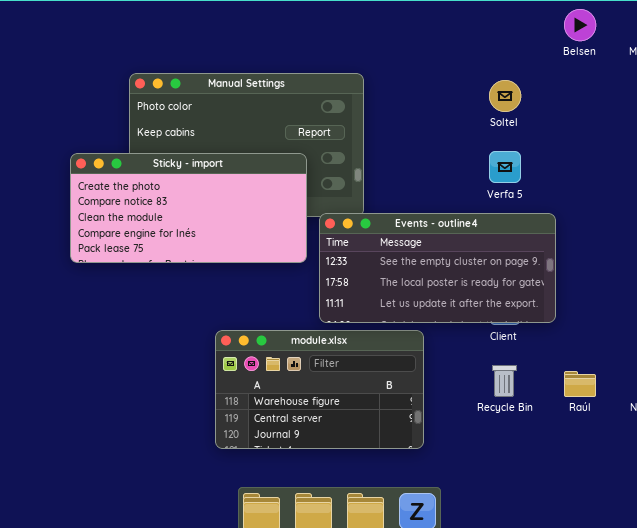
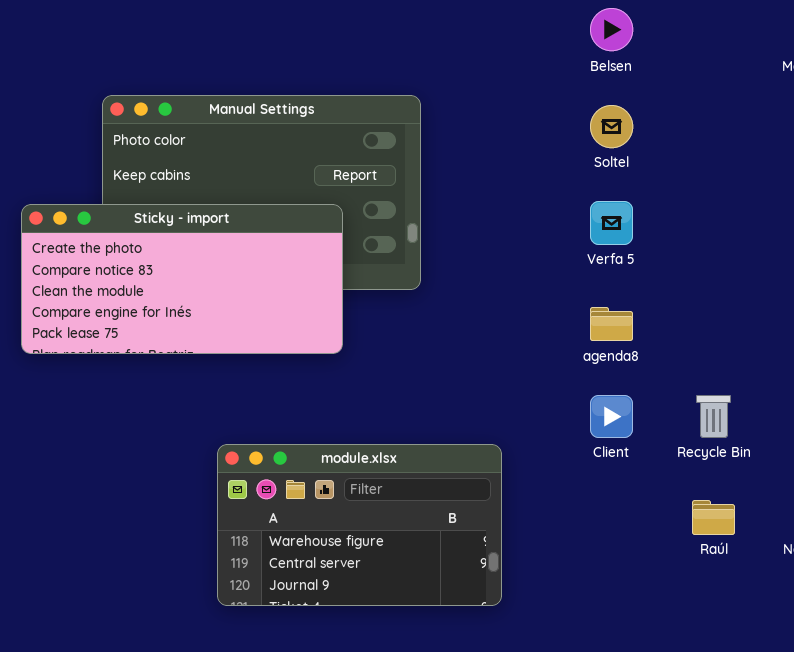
Belsen: [564,9,596,41] -> [590,8,633,51], moved
Events - outline4: [319,213,556,323] -> none, closed
Recycle Bin: [492,365,517,397] -> [696,395,731,438], moved

